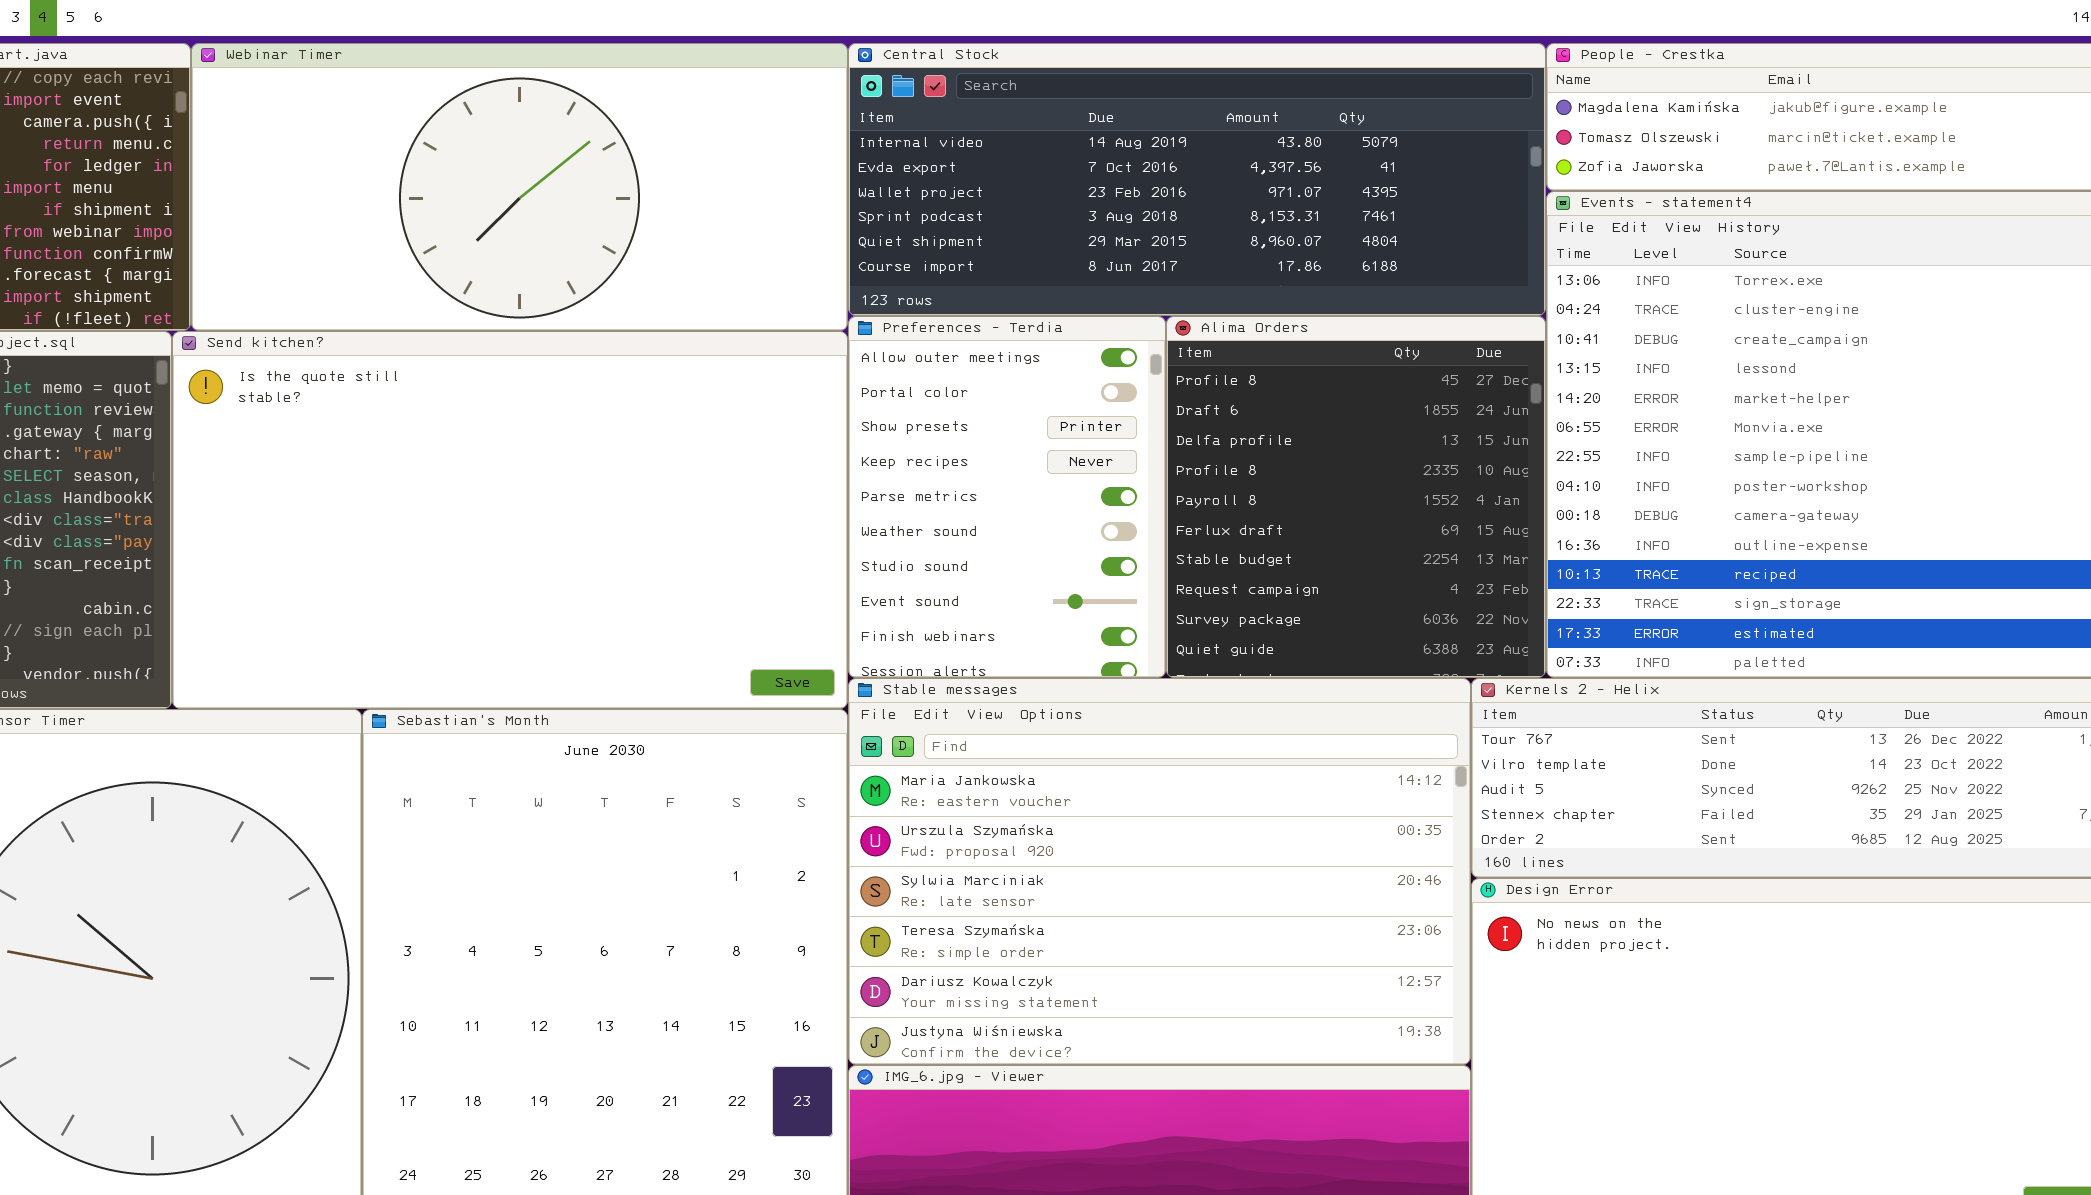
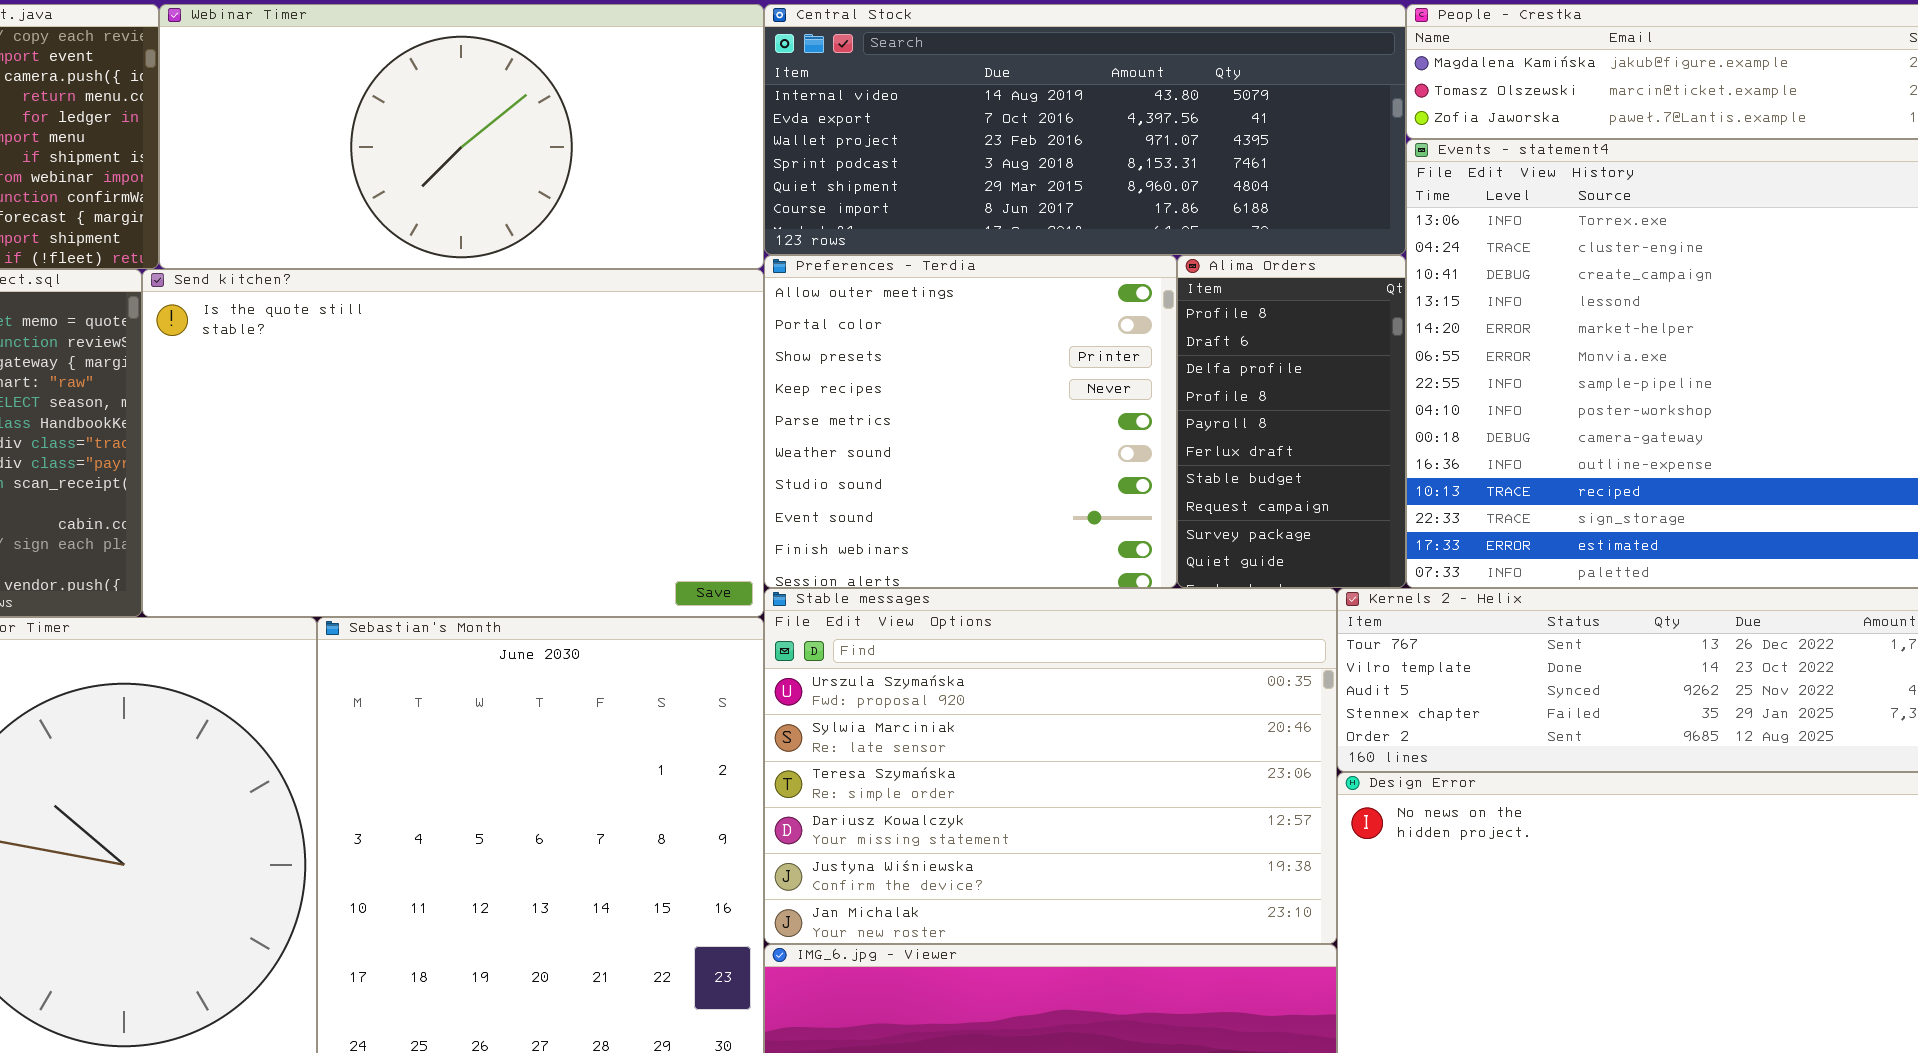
Preferences - Terdia: [848,316,1166,678] -> [764,255,1177,588], resized
Alima Orders: [1166,316,1546,678] -> [1177,255,1406,588], resized
Stable messages: [848,678,1471,1065] -> [764,588,1337,944], scrolled down 1 row

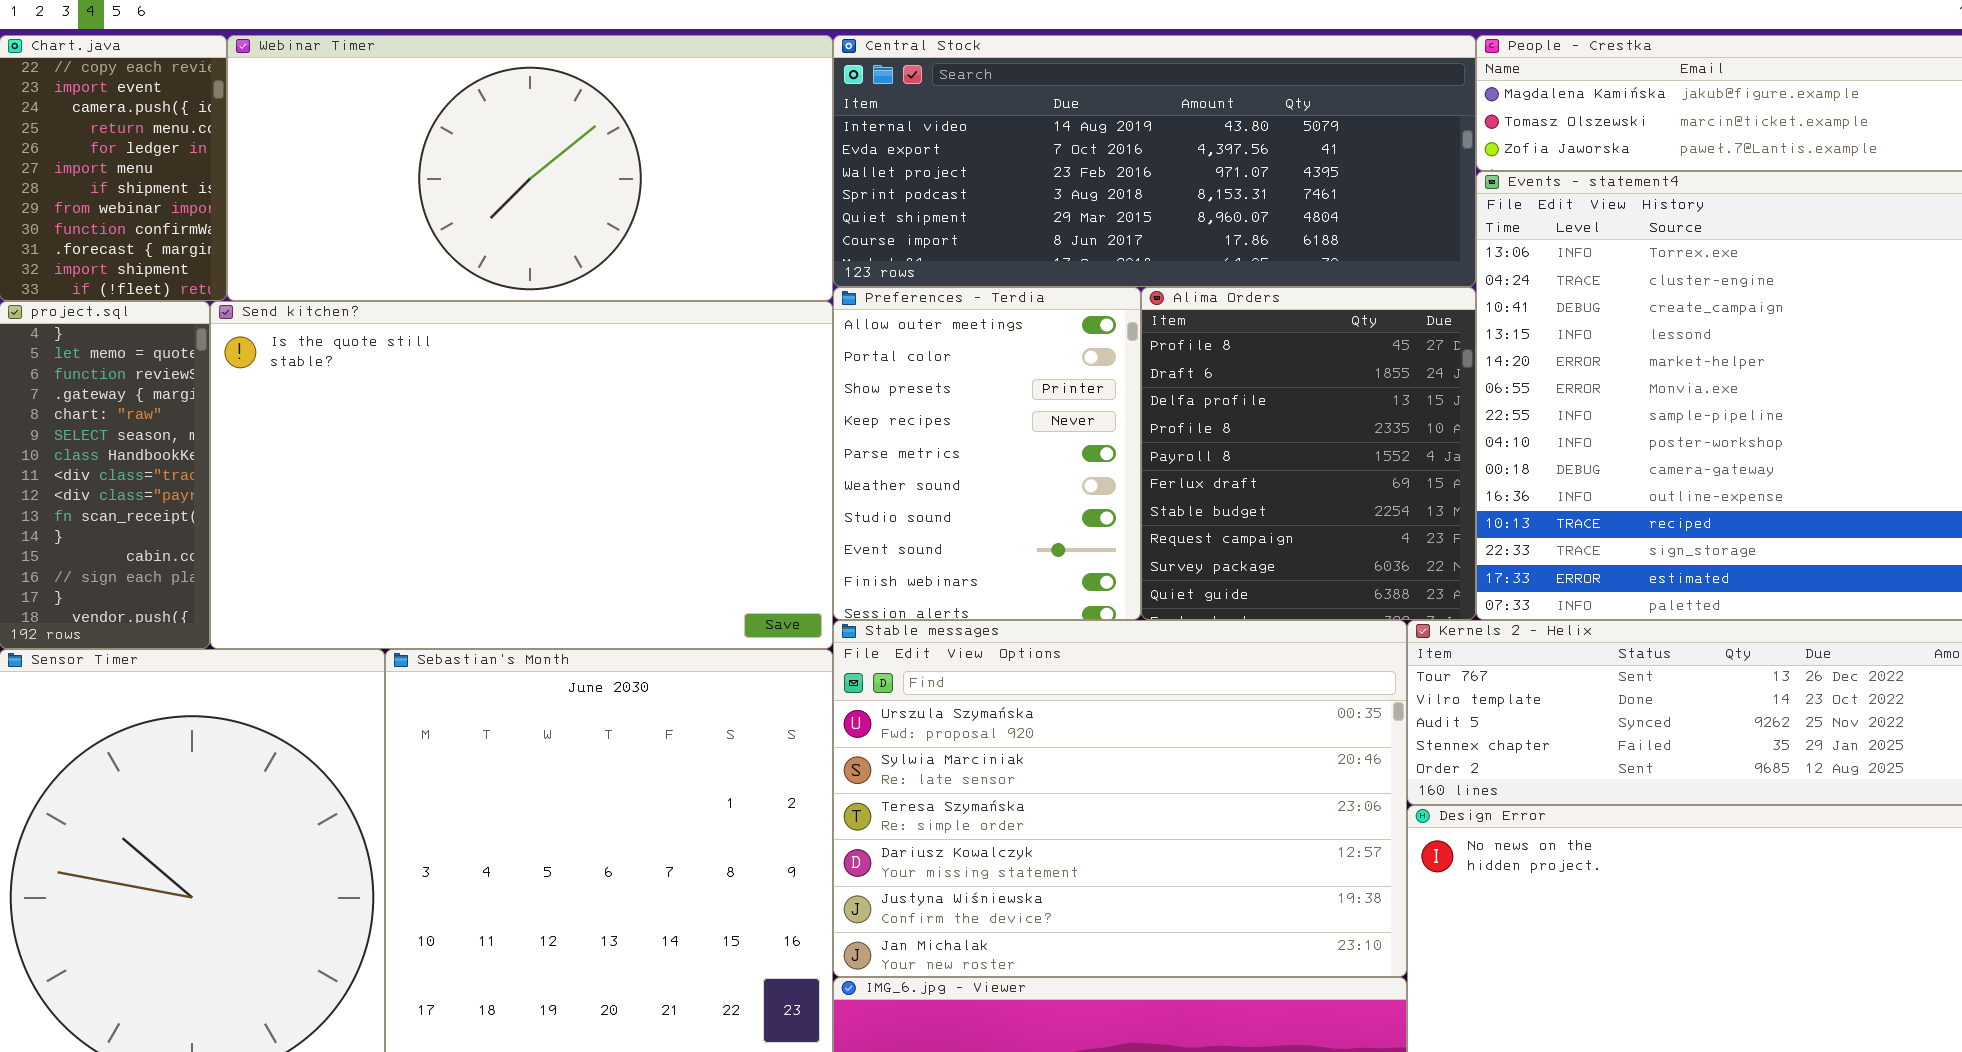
Preferences - Terdia: [764,255,1177,588] -> [833,287,1141,620], resized
Alima Orders: [1177,255,1406,588] -> [1141,287,1476,620], resized

